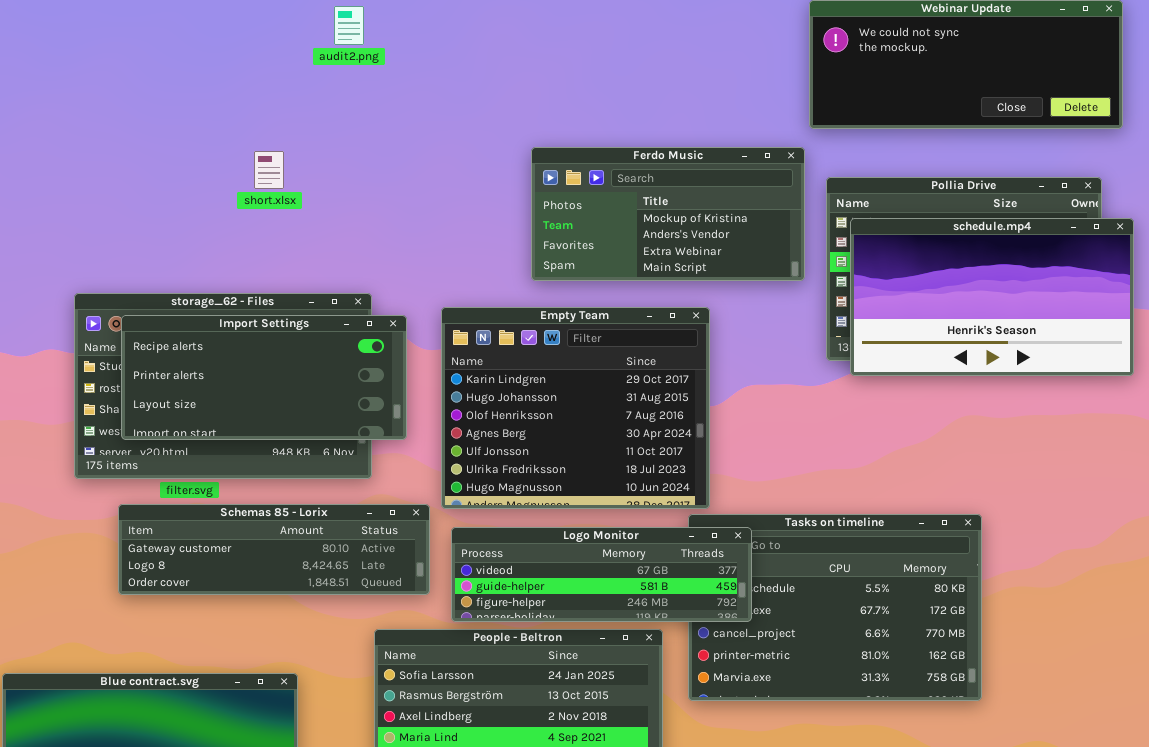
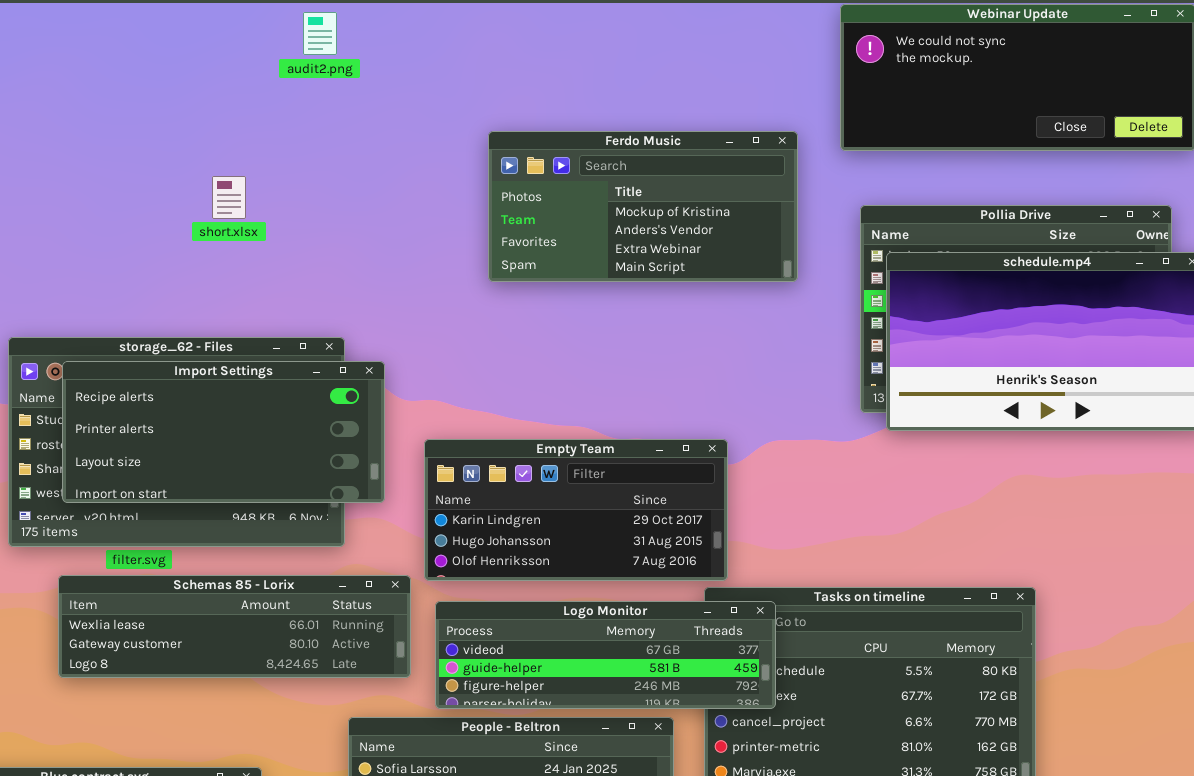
Ferdo Music: [531,147,805,281] -> [488,131,798,282], moved
Empty Team: [441,307,710,509] -> [424,439,728,581], resized
Schemas 85 - Lorix: [118,504,430,595] -> [58,575,411,678], scrolled up 1 row

